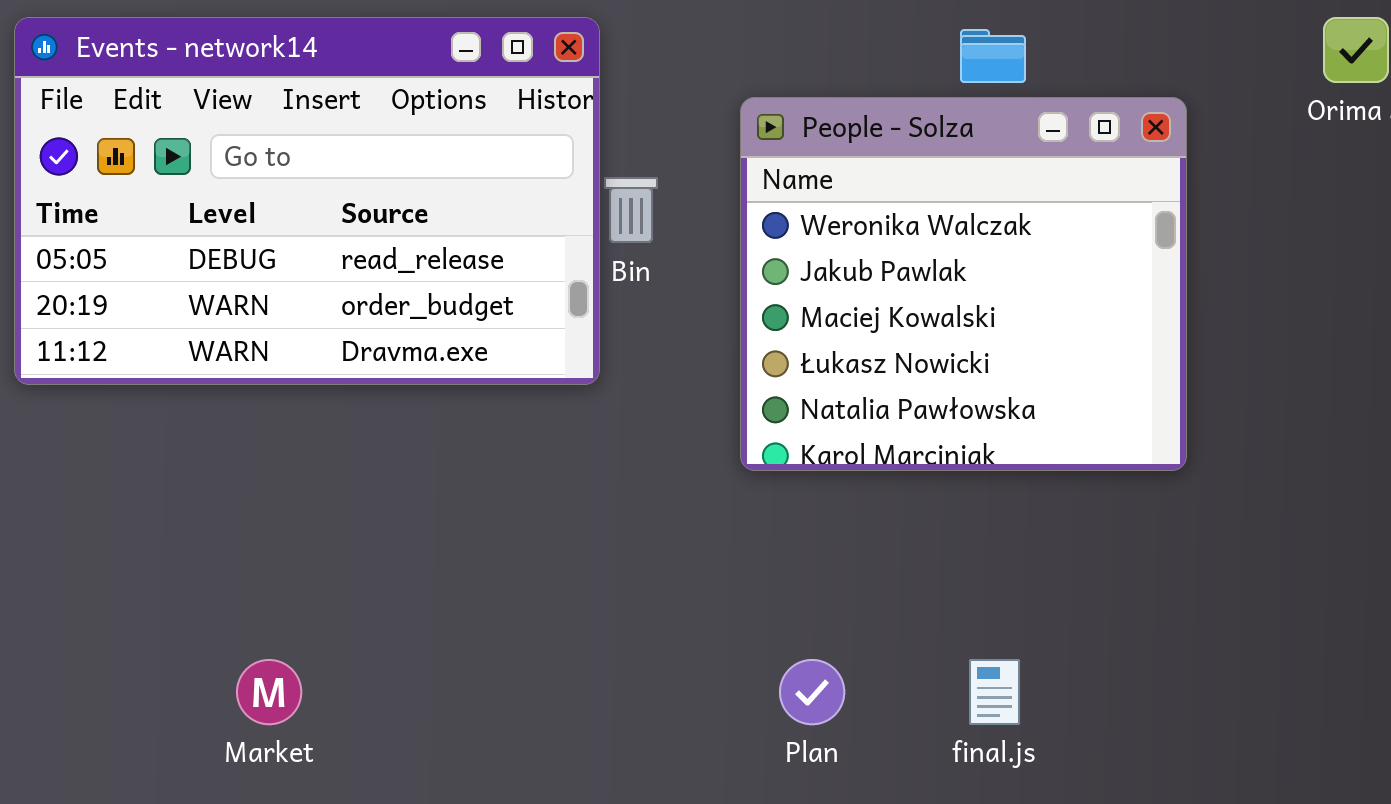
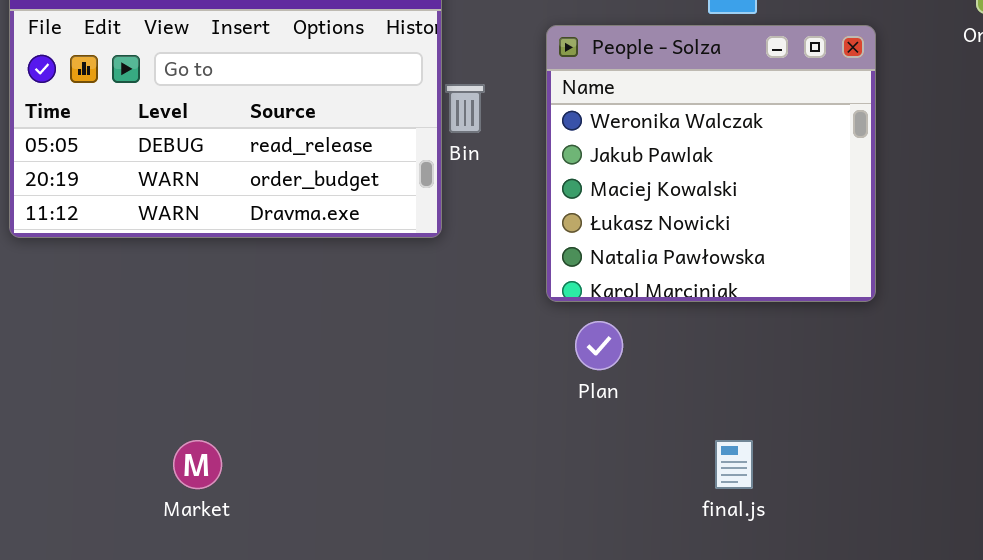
Plan: [779,659,845,725] -> [575,321,623,370], moved

